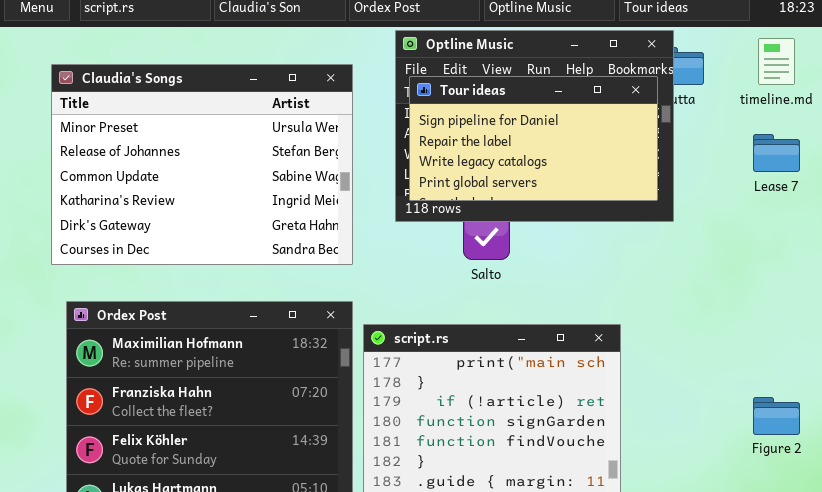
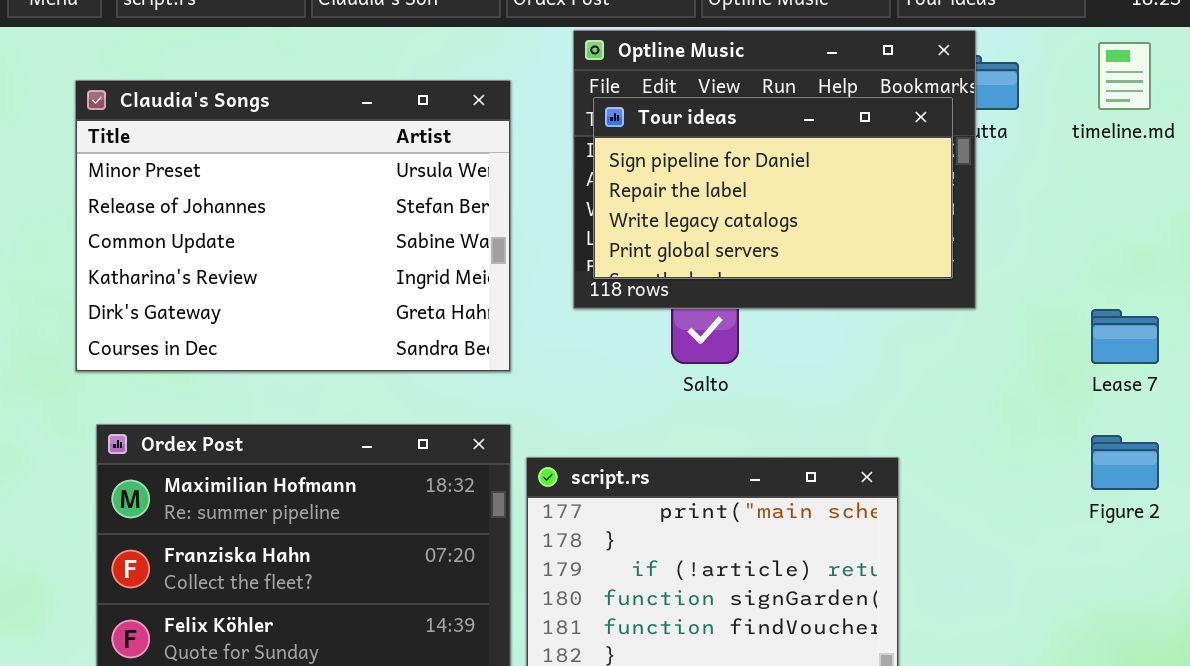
Lease 7: [753,134,800,172] -> [1091,309,1159,364], moved
Figure 2: [753,397,800,435] -> [1091,435,1159,490], moved

